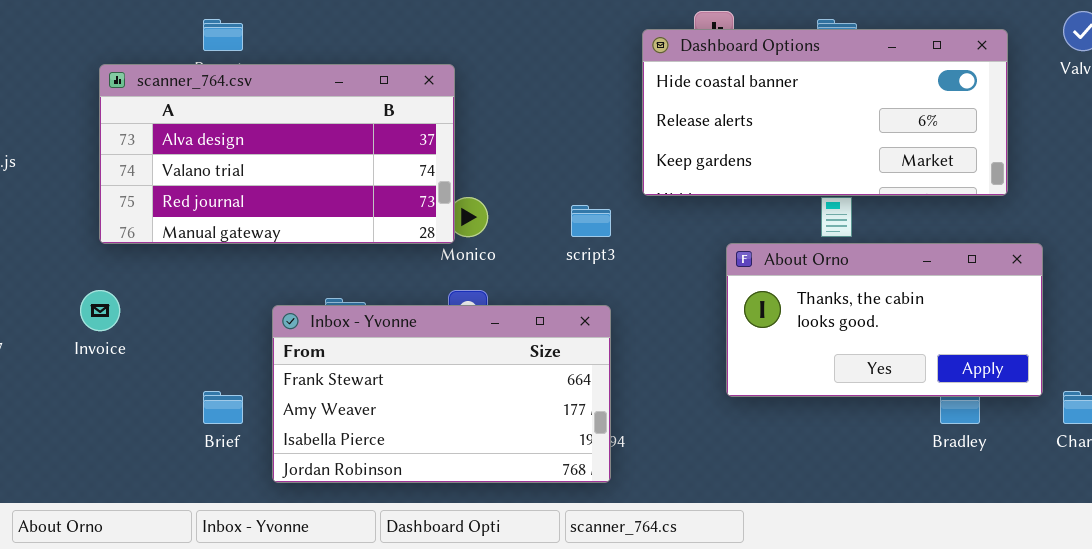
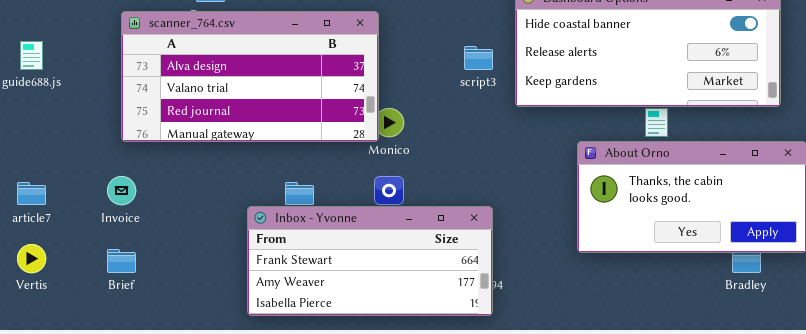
script3: [571,205,611,237] -> [464,46,493,70], moved
Inbox - Yvonne: [272,305,611,483] -> [247,206,493,316], resized
Brief: [203,391,243,424] -> [107,249,136,273], moved

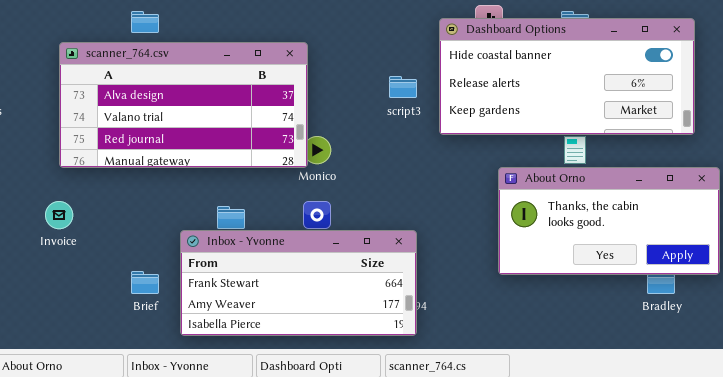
Brief: [107,249,136,273] -> [131,271,159,294], moved

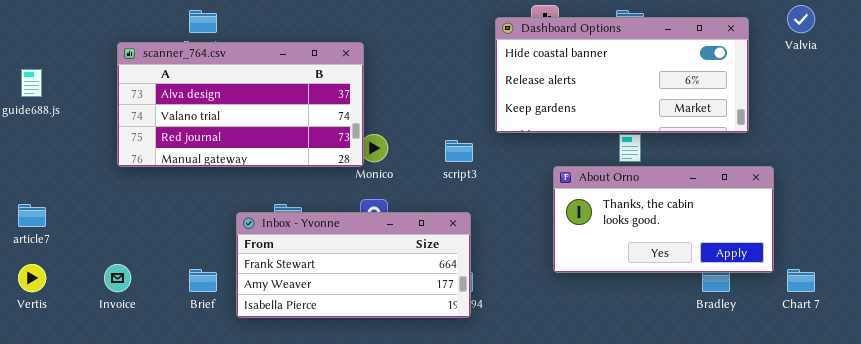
script3: [389,76,417,98] -> [445,140,473,162], moved
Invoice: [45,201,73,229] -> [104,264,131,292], moved
Inbox - Yvonne: [180,230,417,336] -> [236,212,471,318], moved

